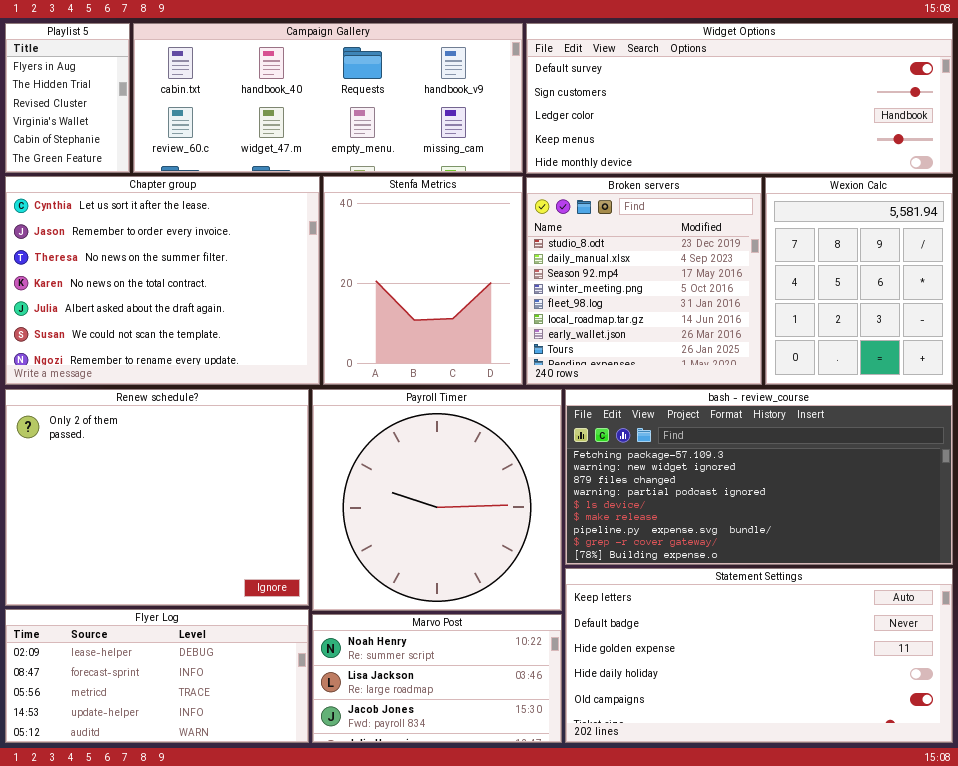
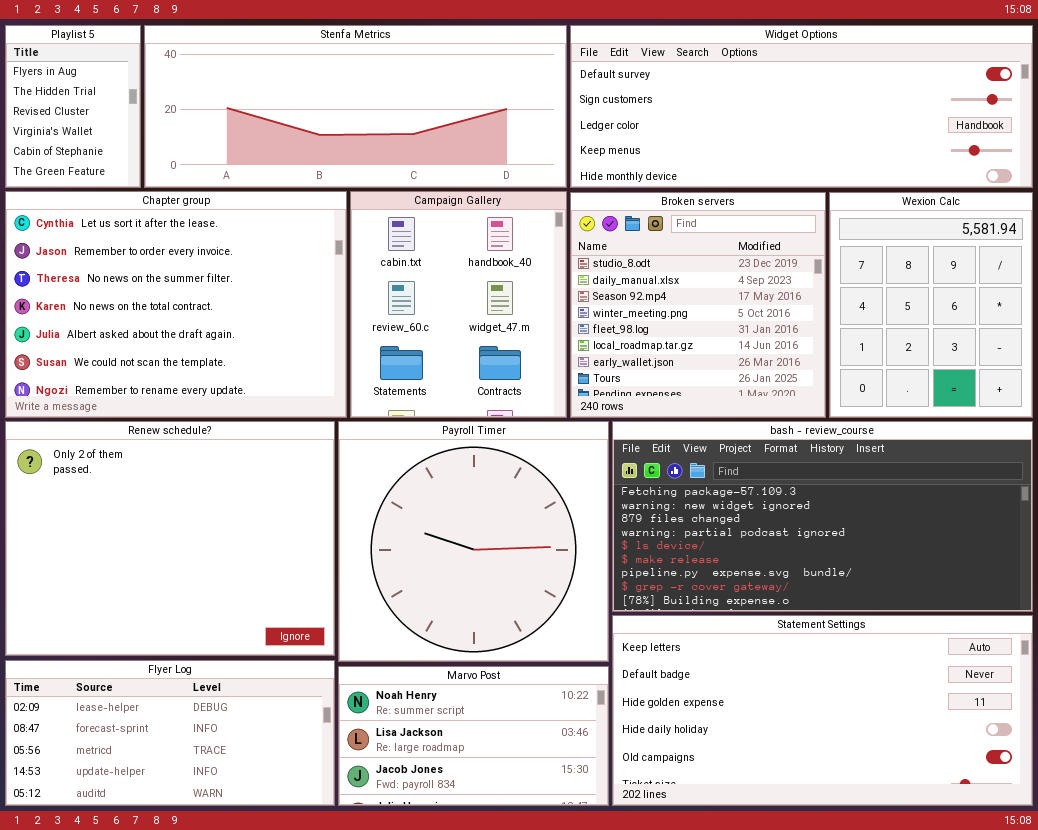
Campaign Gallery: [133,23,523,173] -> [350,191,567,418], moved, resized
Stenfa Metrics: [323,176,523,385] -> [144,25,567,188], moved, resized

